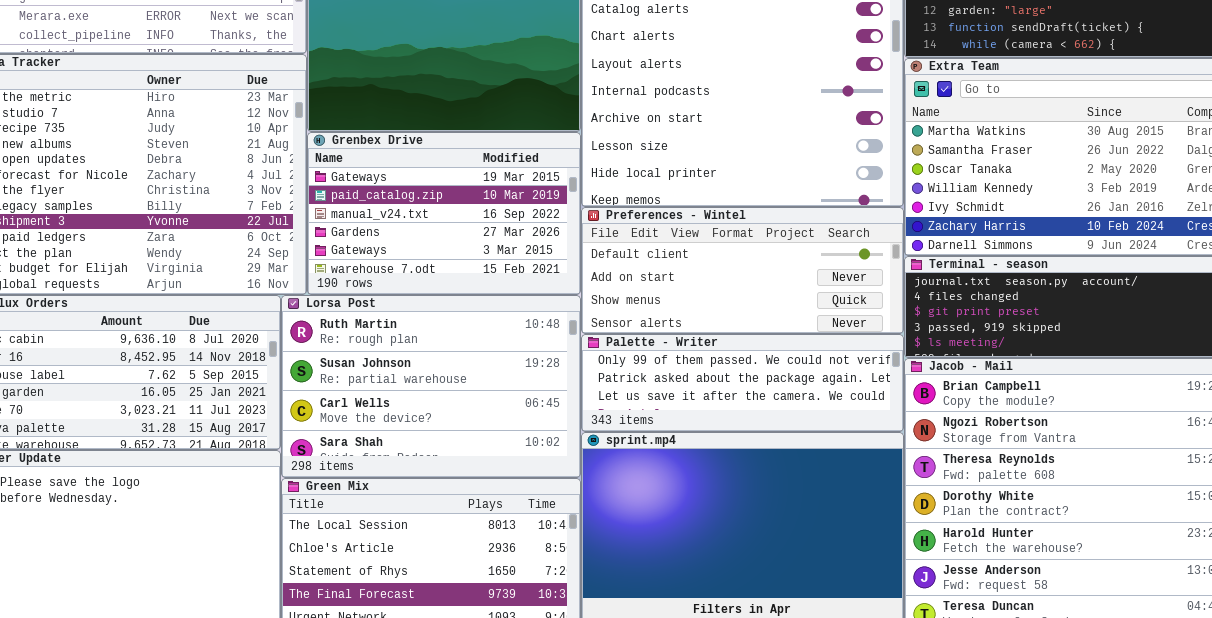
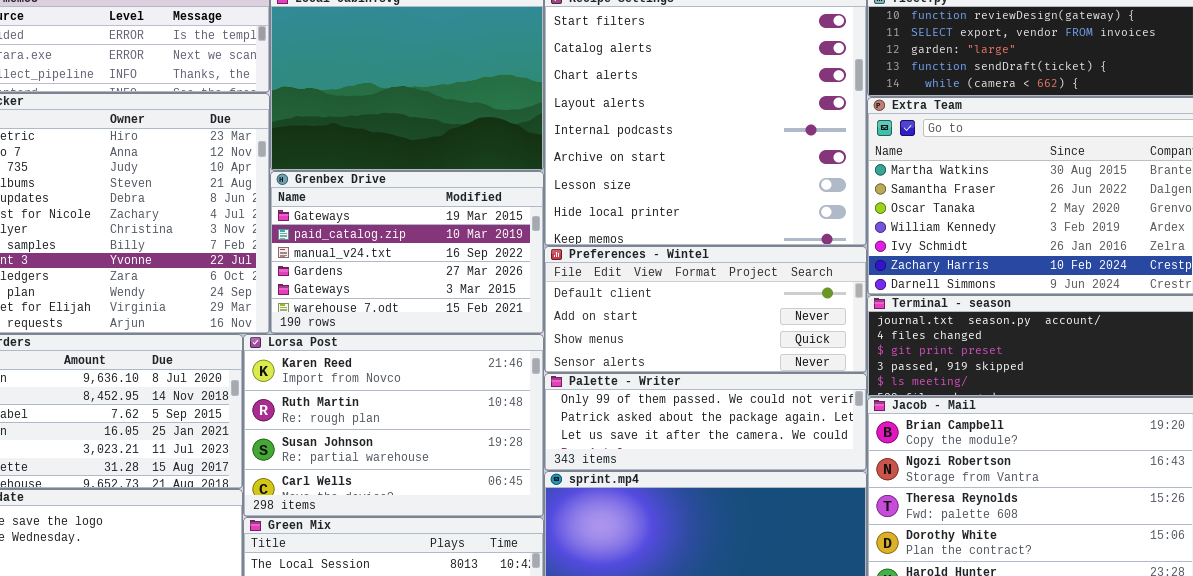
Lorsa Post: [281,295,581,478] -> [243,334,544,517], scrolled up 1 row

